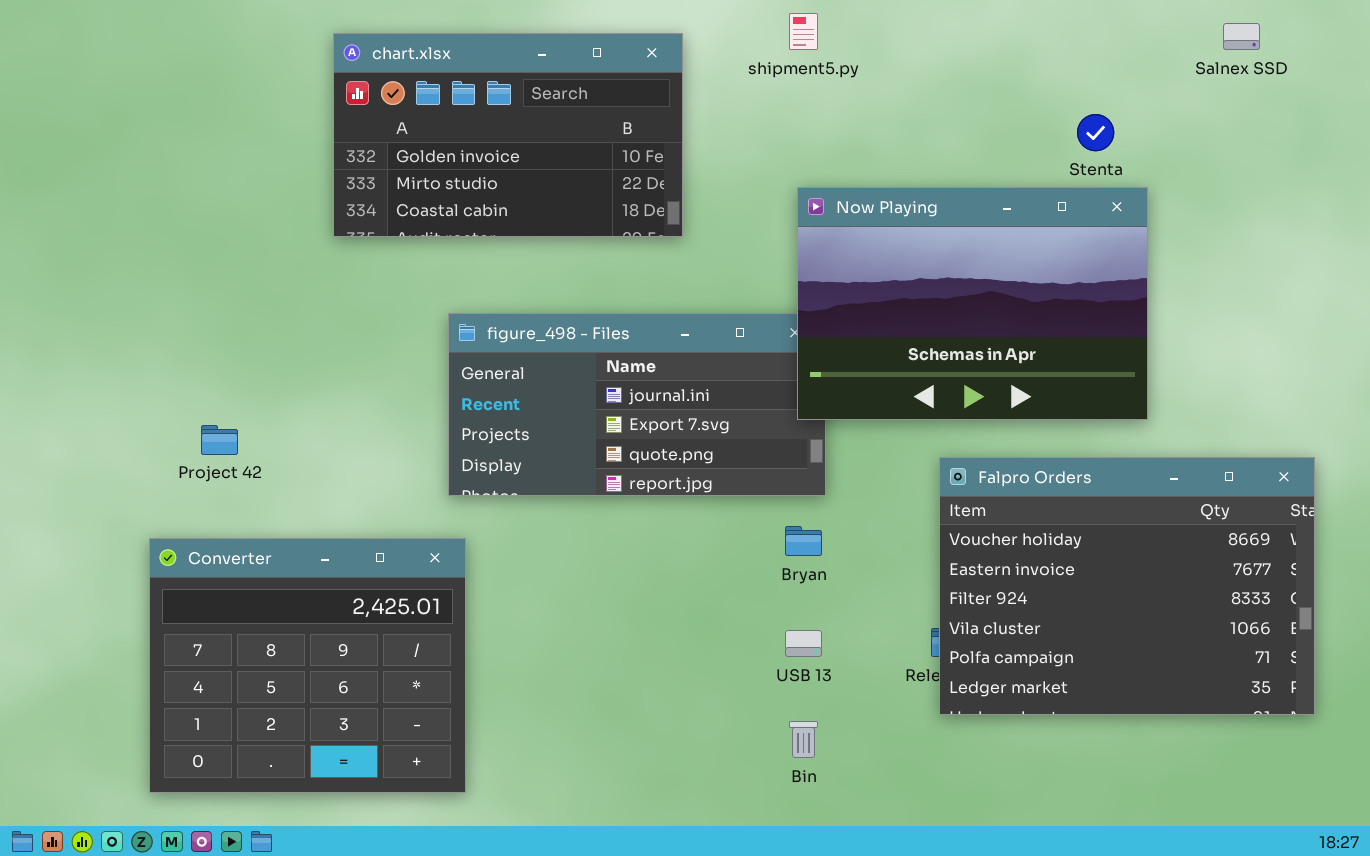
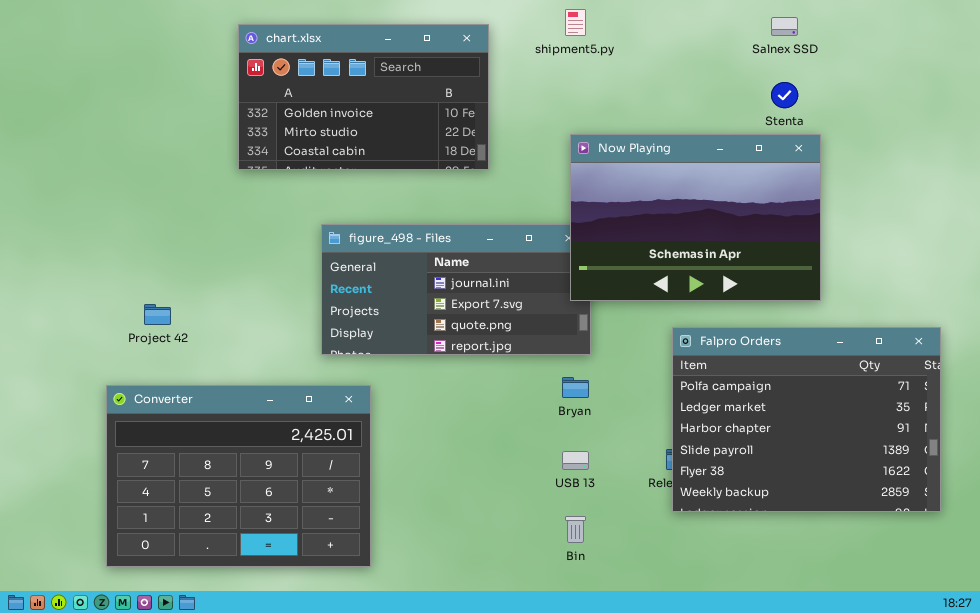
Salnex SSD: [1223,23,1260,50] -> [771,17,798,36], moved
Falpro Orders: [939,457,1315,715] -> [672,327,941,512], scrolled down 4 rows
Converter: [149,538,466,793] -> [106,385,371,567], resized

